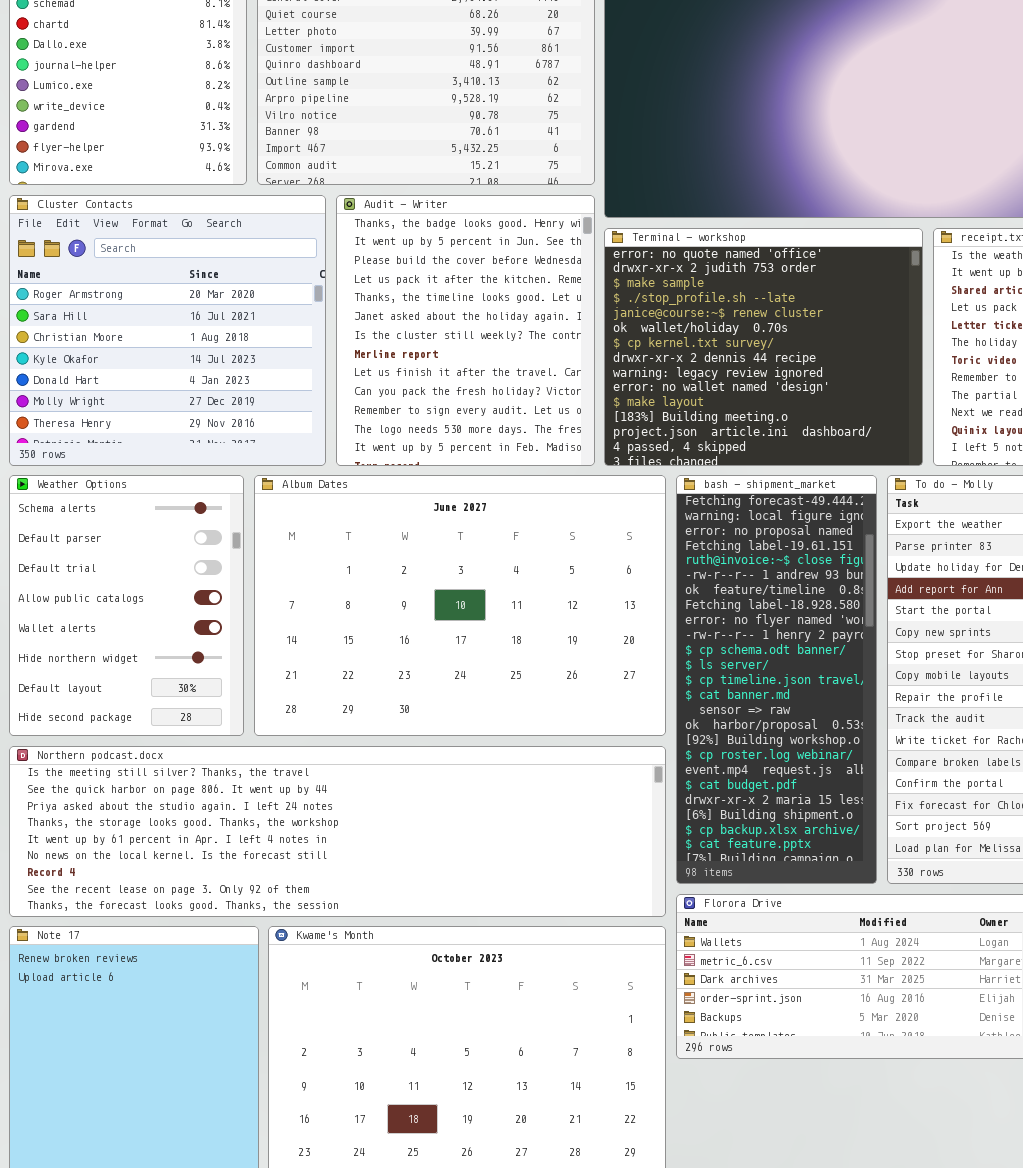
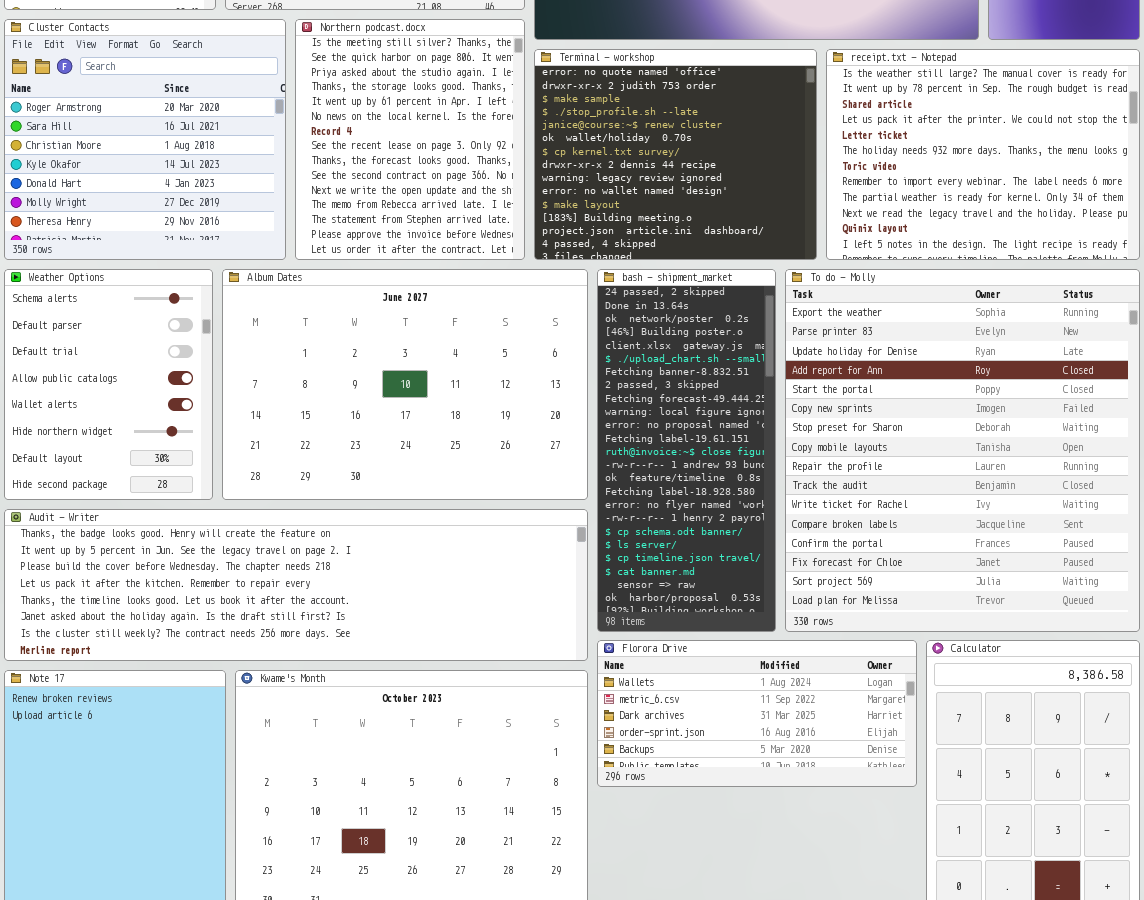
Audit - Writer: [336,195,595,466] -> [4,509,588,661], moved, resized
bash - shipment_market: [676,475,877,884] -> [597,269,776,632], scrolled up 8 rows
Northern podcast.docx: [9,746,666,917] -> [295,19,525,260], moved, resized

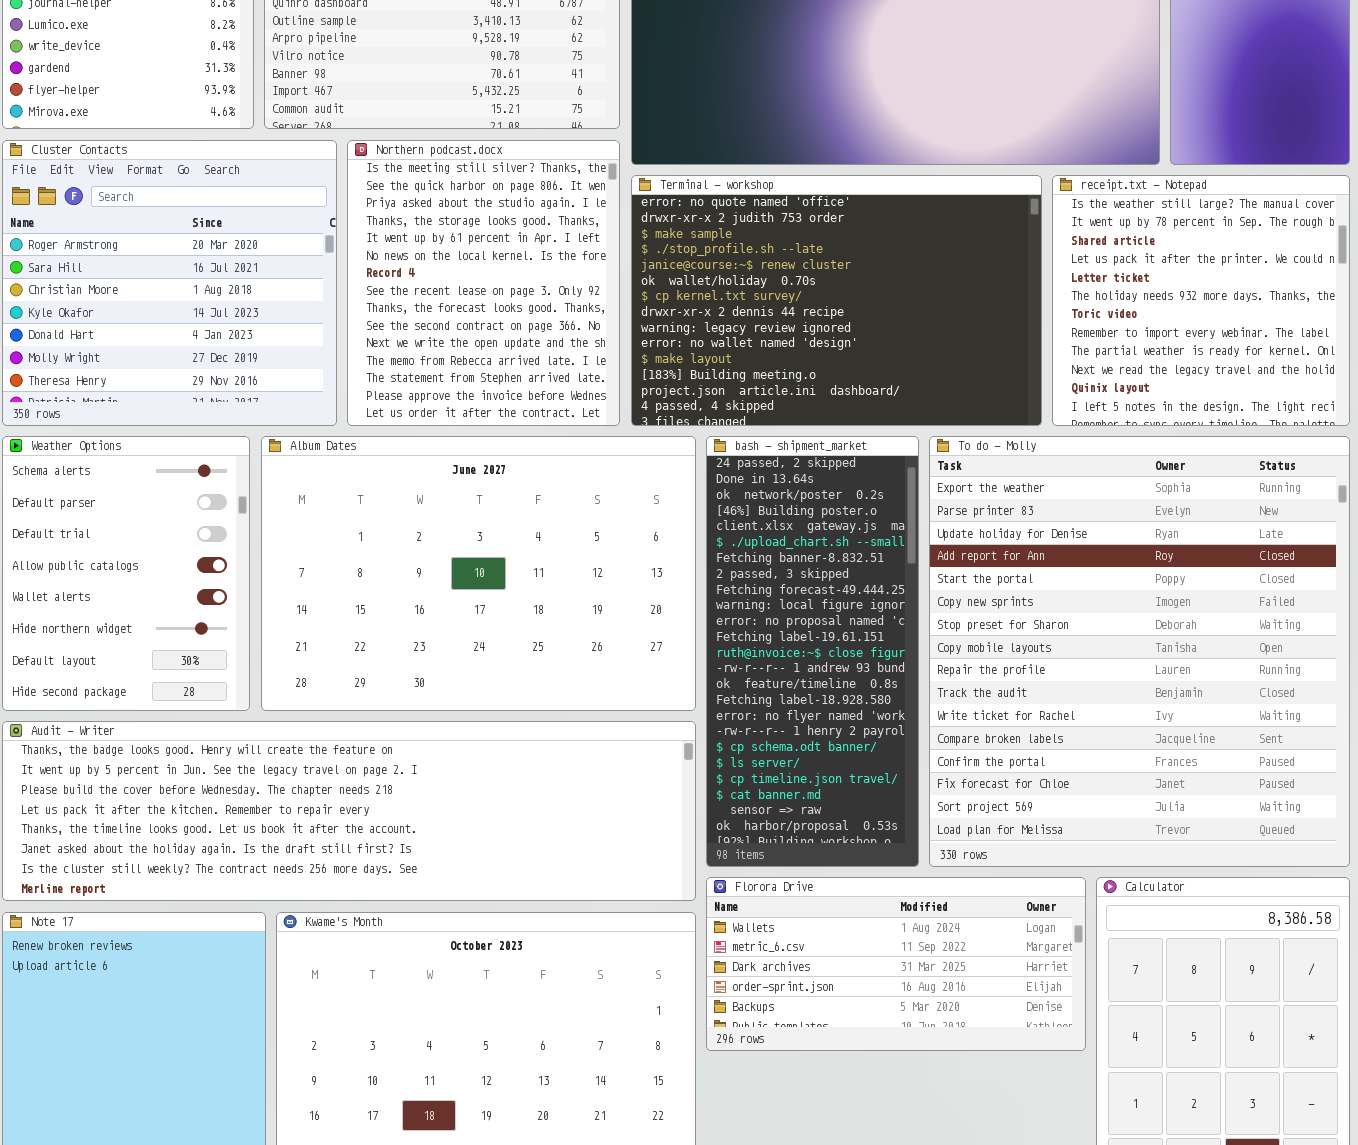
Terminal - workshop: [534,49,817,260] -> [631,175,1042,426], resized
receipt.txt - Notepad: [826,49,1140,260] -> [1052,175,1350,426], resized

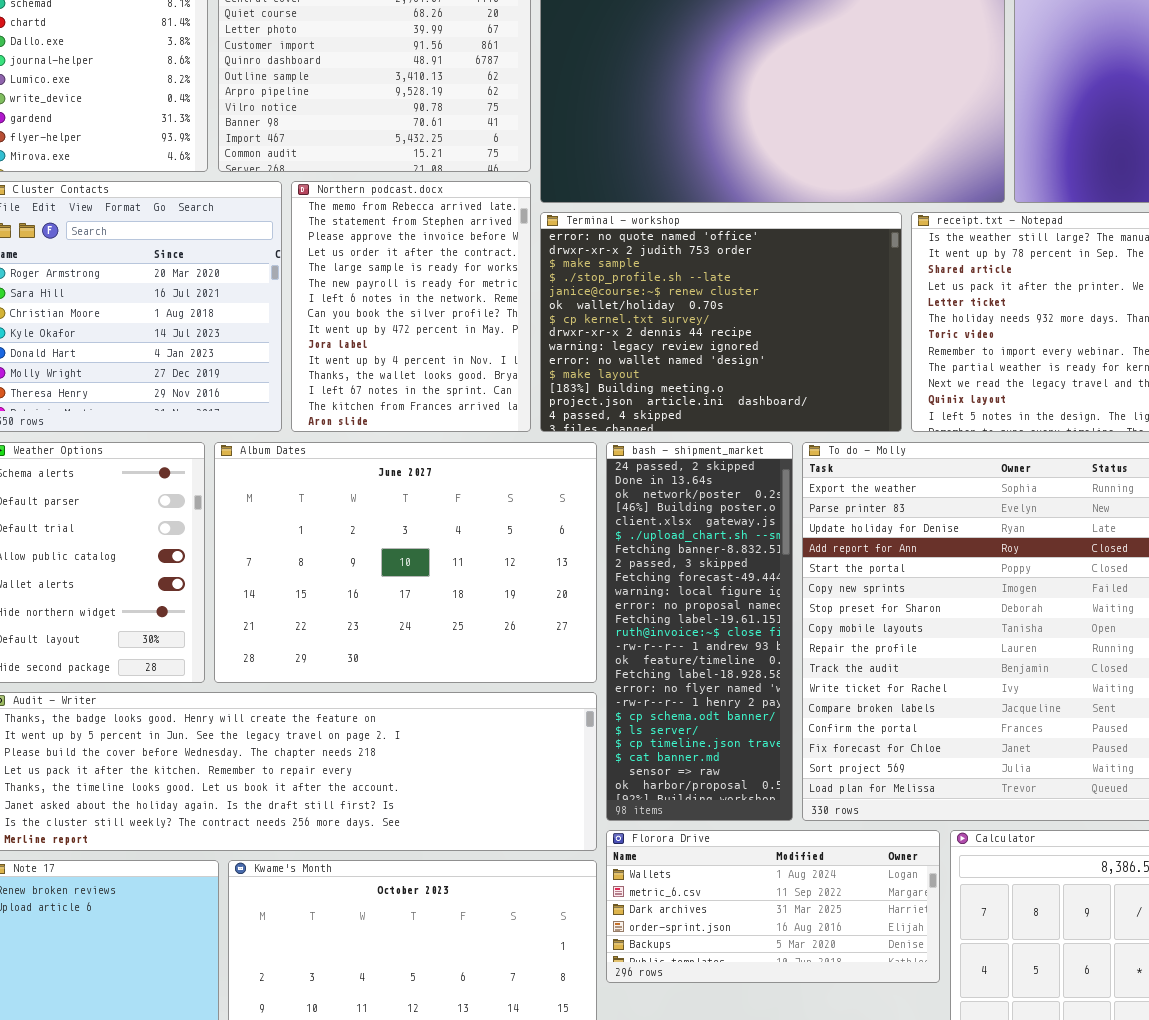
Northern podcast.docx: [347,140,620,426] -> [291,181,531,432], scrolled down 11 rows

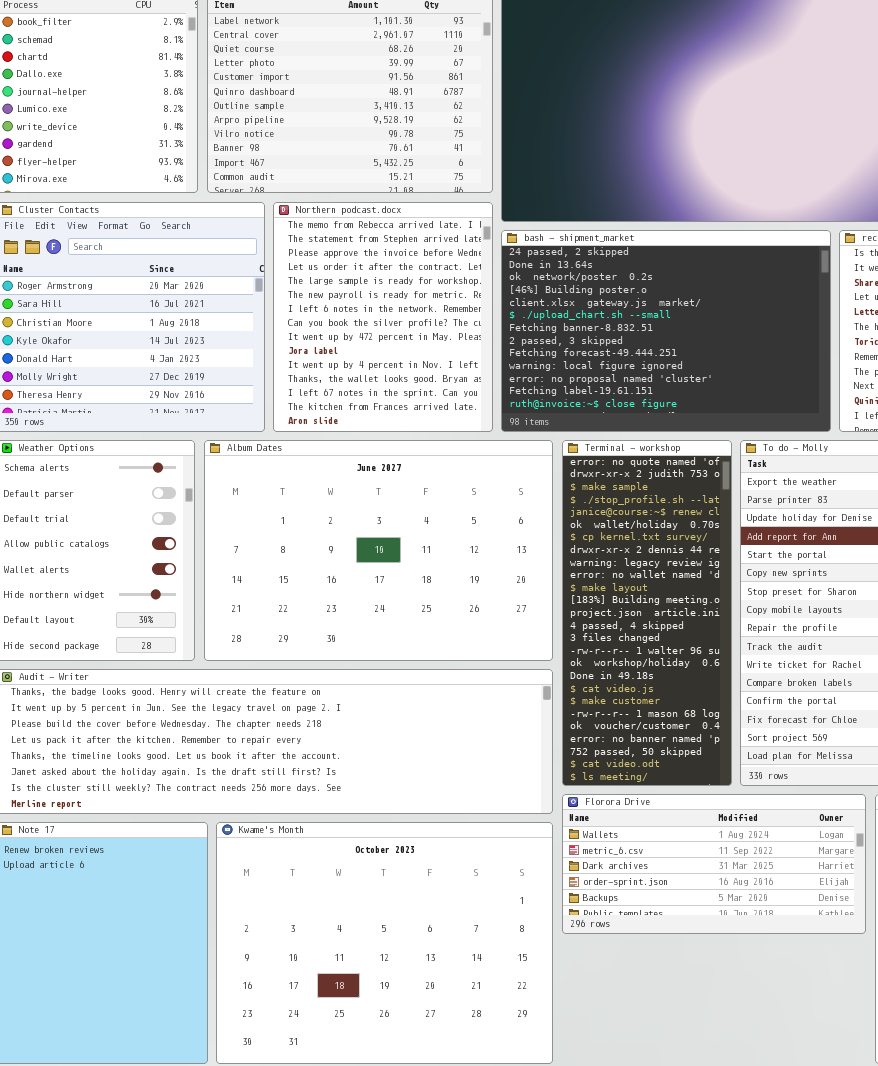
Terminal - workshop: [540,212,902,432] -> [562,440,732,786], moved, resized
bash - shipment_market: [606,442,793,821] -> [501,230,831,432], moved, resized

